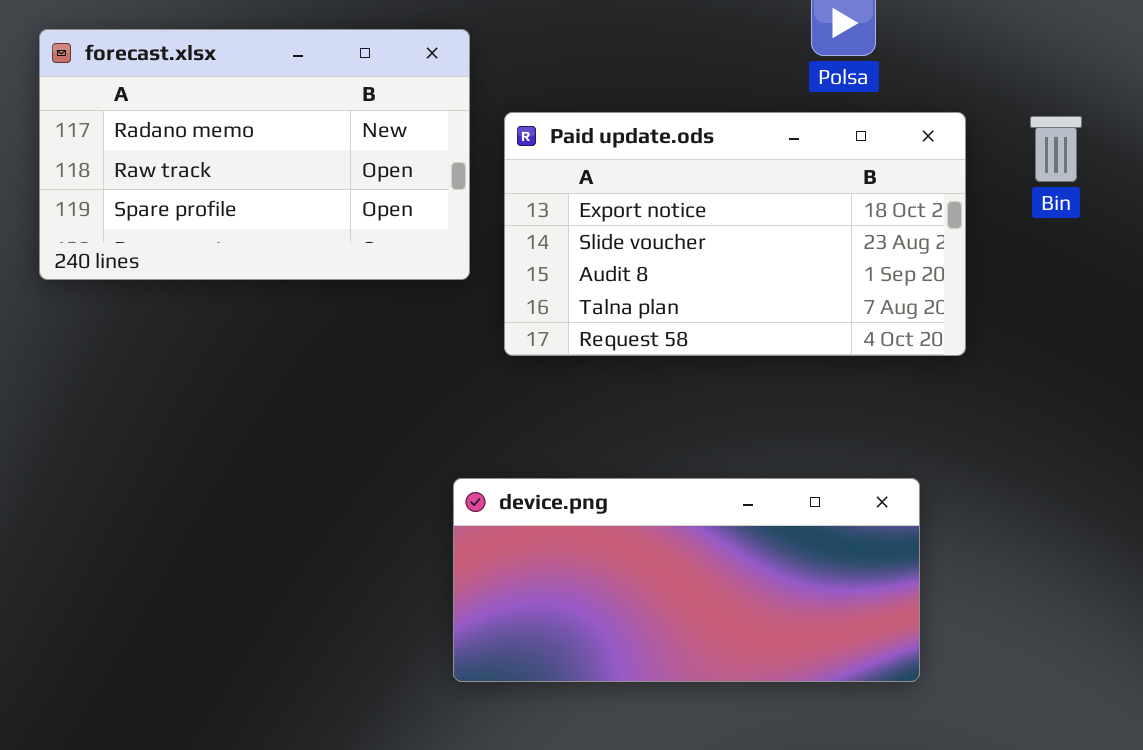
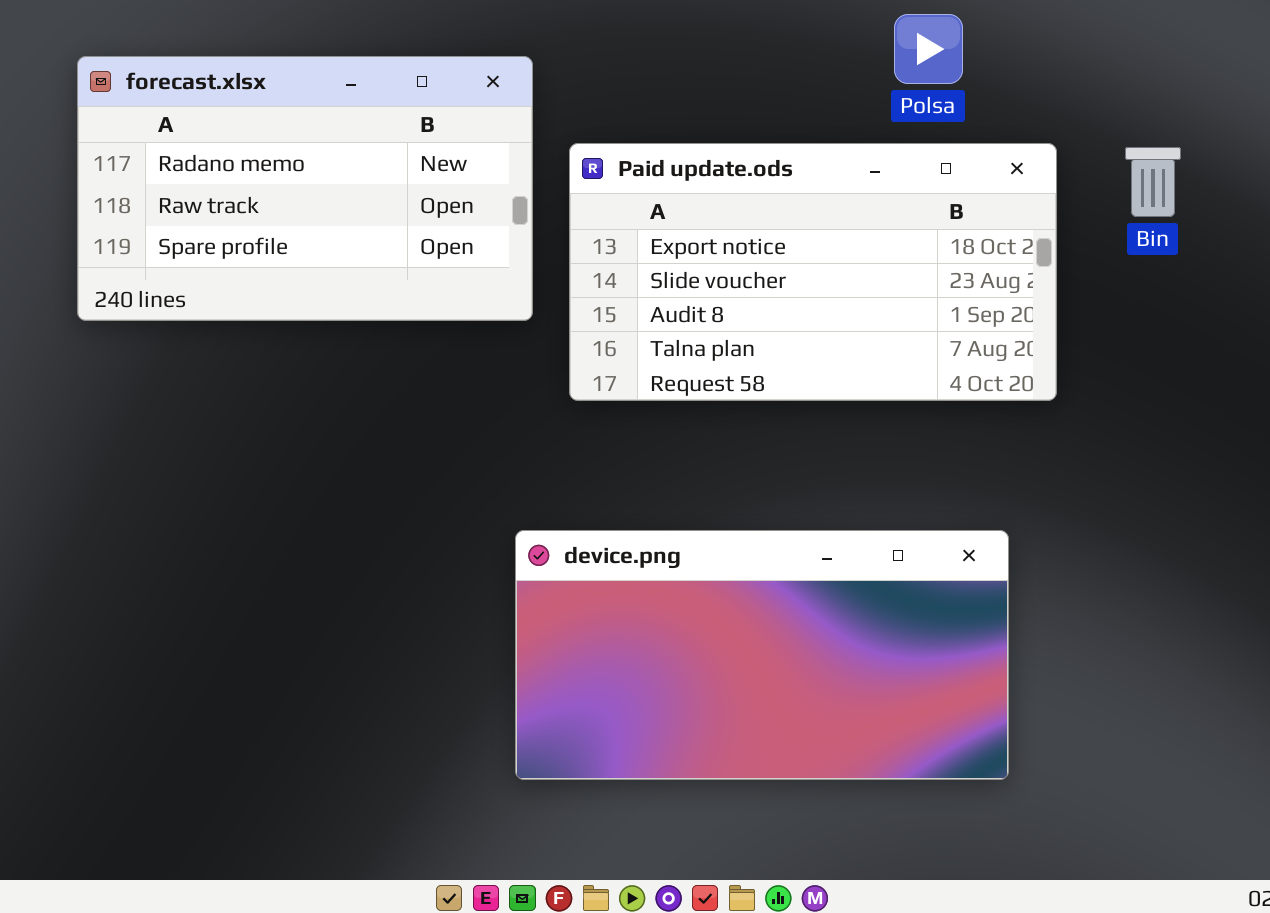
device.png: [453,478,920,682] -> [515,530,1009,780], resized

